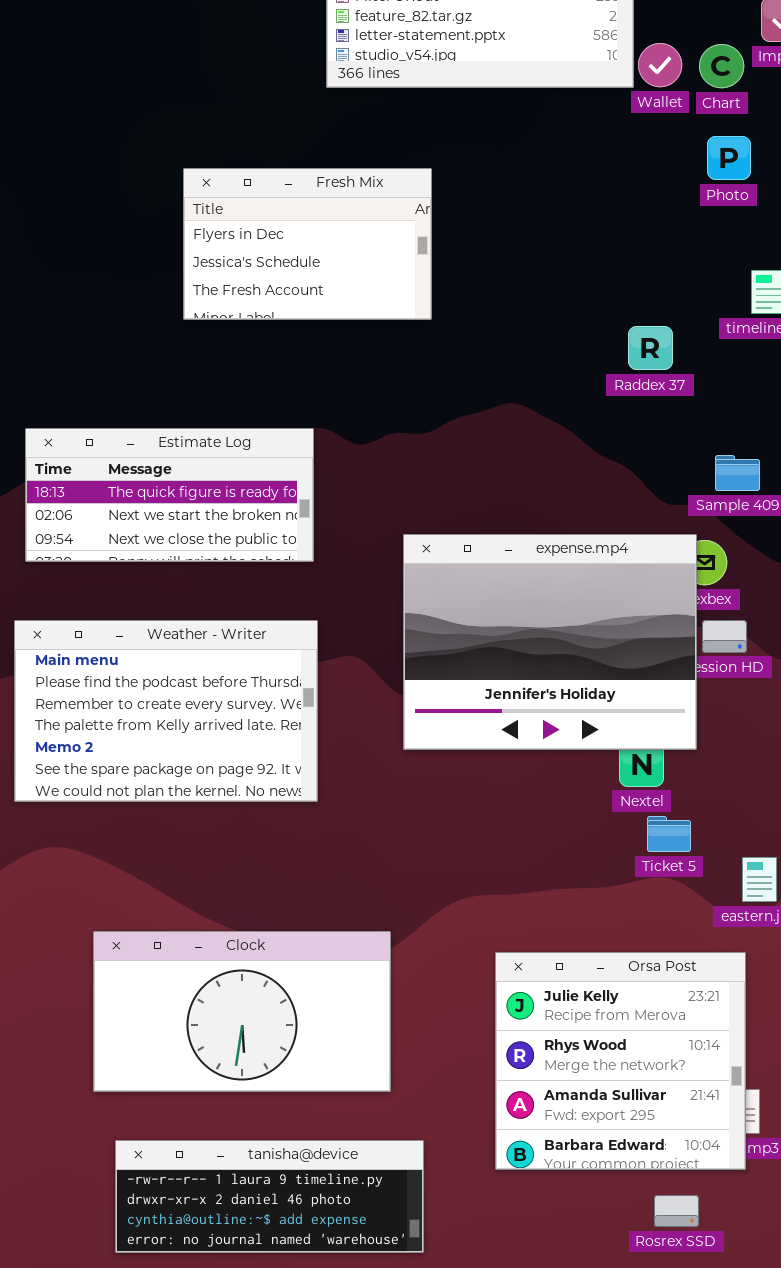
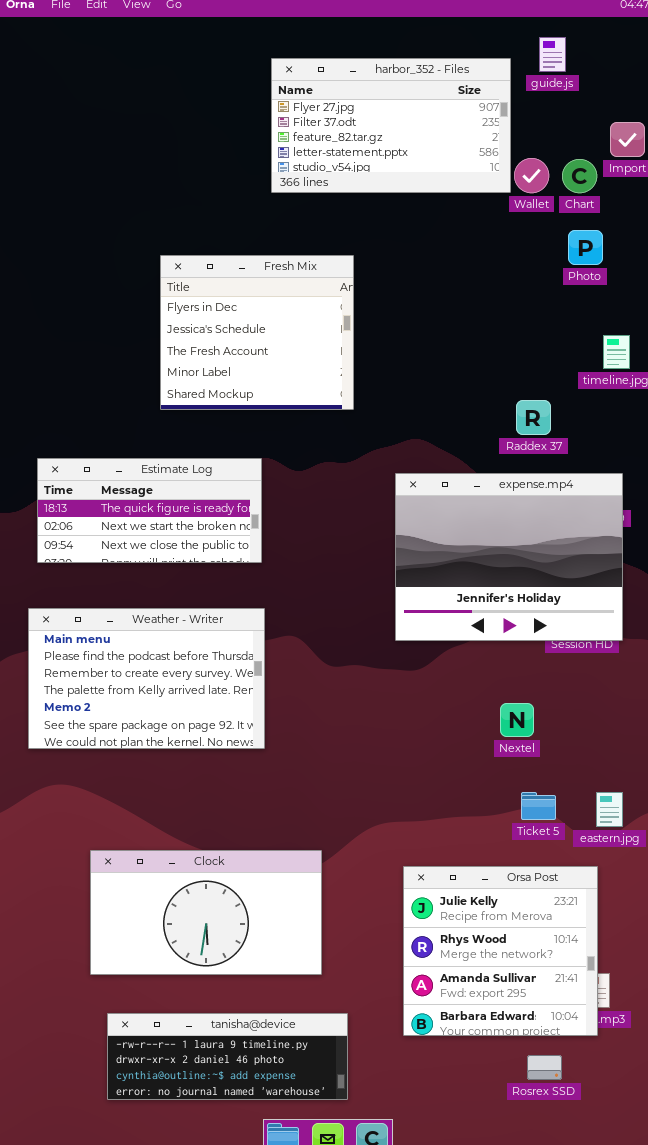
Fresh Mix: [183,168,432,320] -> [160,255,354,410], resized
Raddex 37: [628,326,673,370] -> [516,400,551,435], moved
expense.mp4: [403,534,697,750] -> [395,473,623,641], moved
Ticket 5: [647,816,691,852] -> [521,792,556,820], moved

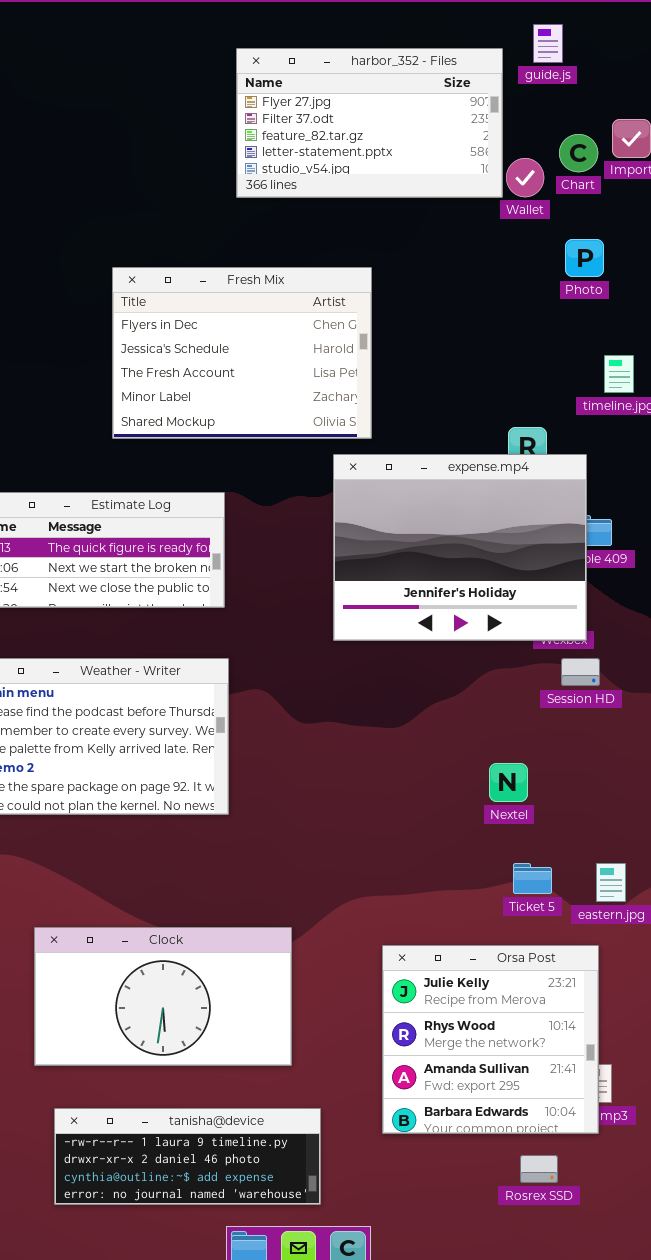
Chart: [562,159,597,193] -> [559,134,598,172], moved
Fresh Mix: [160,255,354,410] -> [112,267,372,439], resized
expense.mp4: [395,473,623,641] -> [333,454,587,641], moved

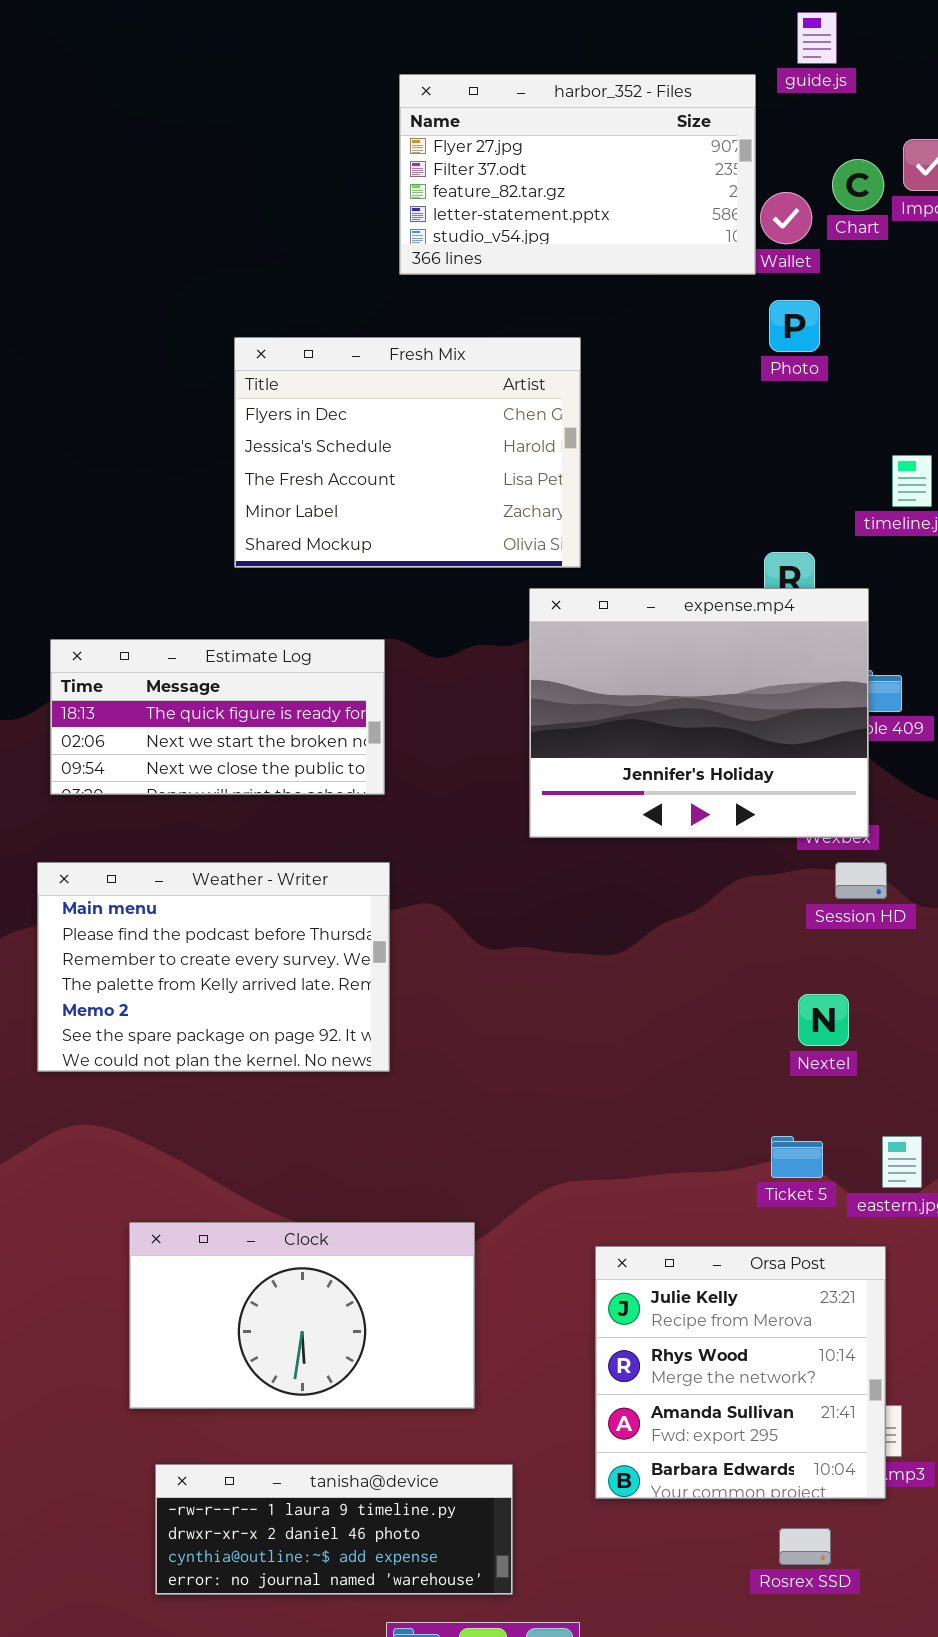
harbor_352 - Files: [236,48,503,198] -> [399,74,756,275], moved
Photo: [565,239,604,277] -> [769,300,820,352], moved
Nextel: [489,763,528,802] -> [798,994,849,1046], moved

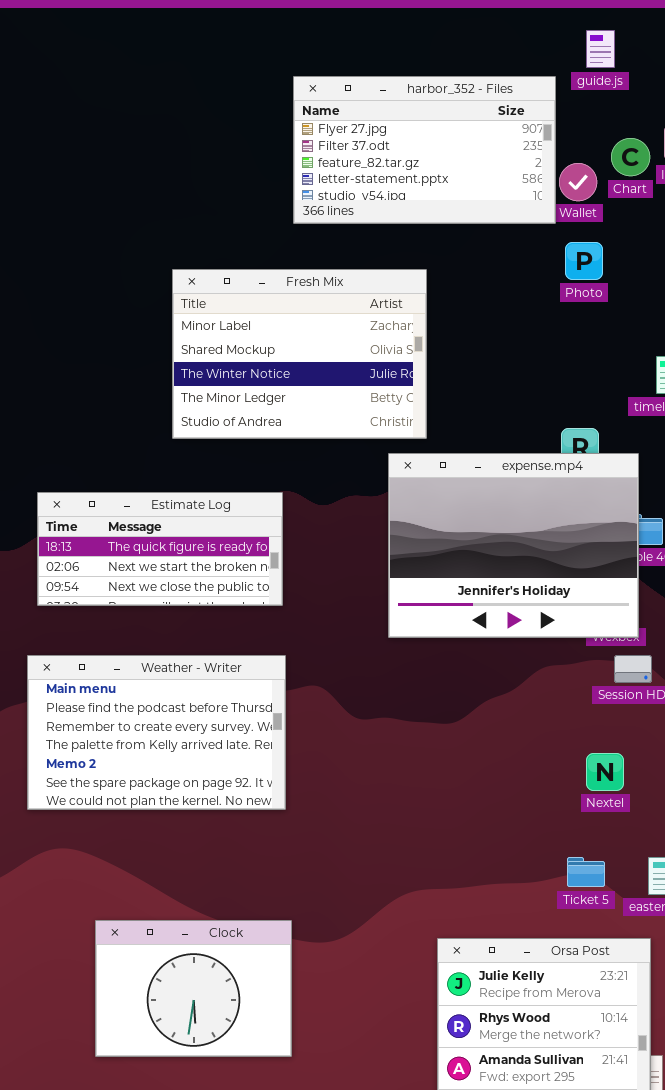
Fresh Mix: [234,337,581,568] -> [172,269,427,439], scrolled down 3 rows
Clock: [129,1222,475,1409] -> [95,920,292,1057], resized

